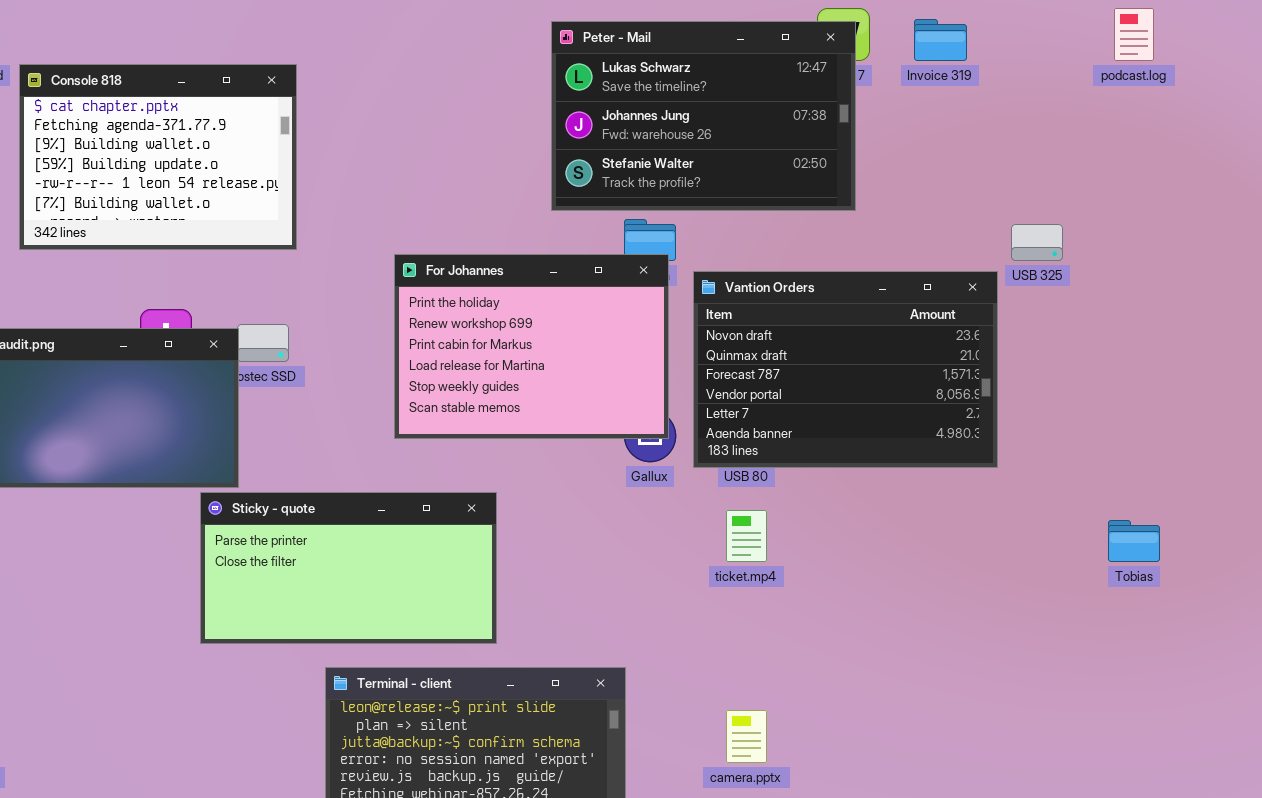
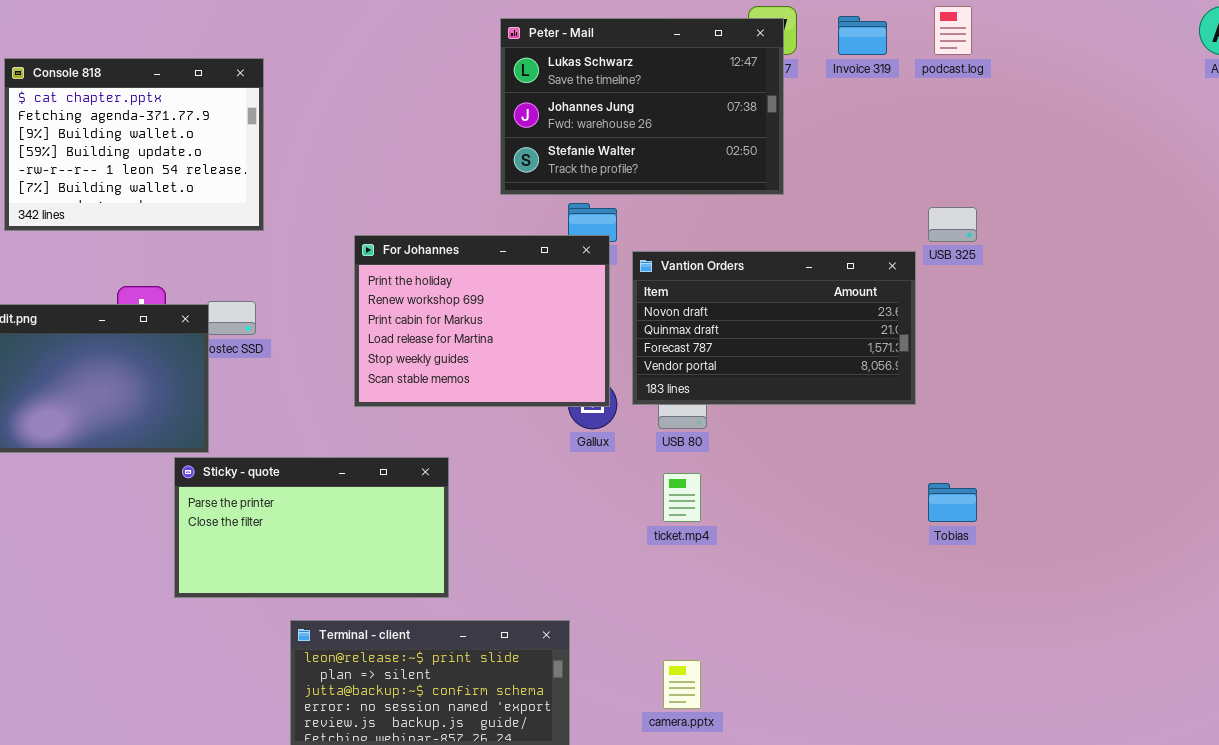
podcast.log: [1114,8,1154,61] -> [934,6,972,55], moved
Vantion Orders: [693,271,998,468] -> [632,251,916,405], resized
Tobias: [1108,520,1160,562] -> [928,483,977,522], moved

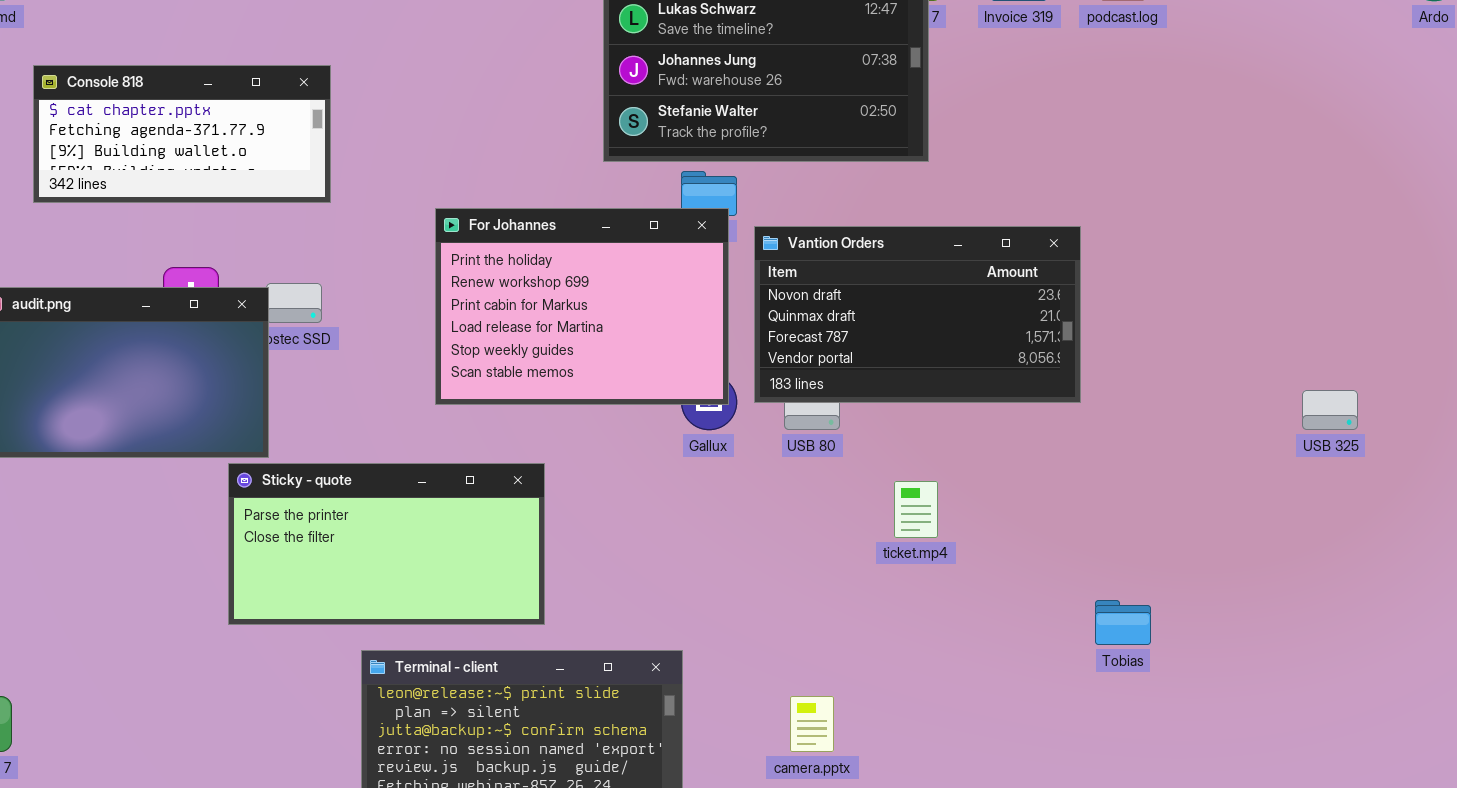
Console 818: [4,58,264,231] -> [33,65,331,203], resized
USB 325: [928,207,977,242] -> [1302,390,1358,430], moved
ticket.mp4: [663,473,701,522] -> [894,481,938,538], moved
Tobias: [928,483,977,522] -> [1095,600,1151,645], moved

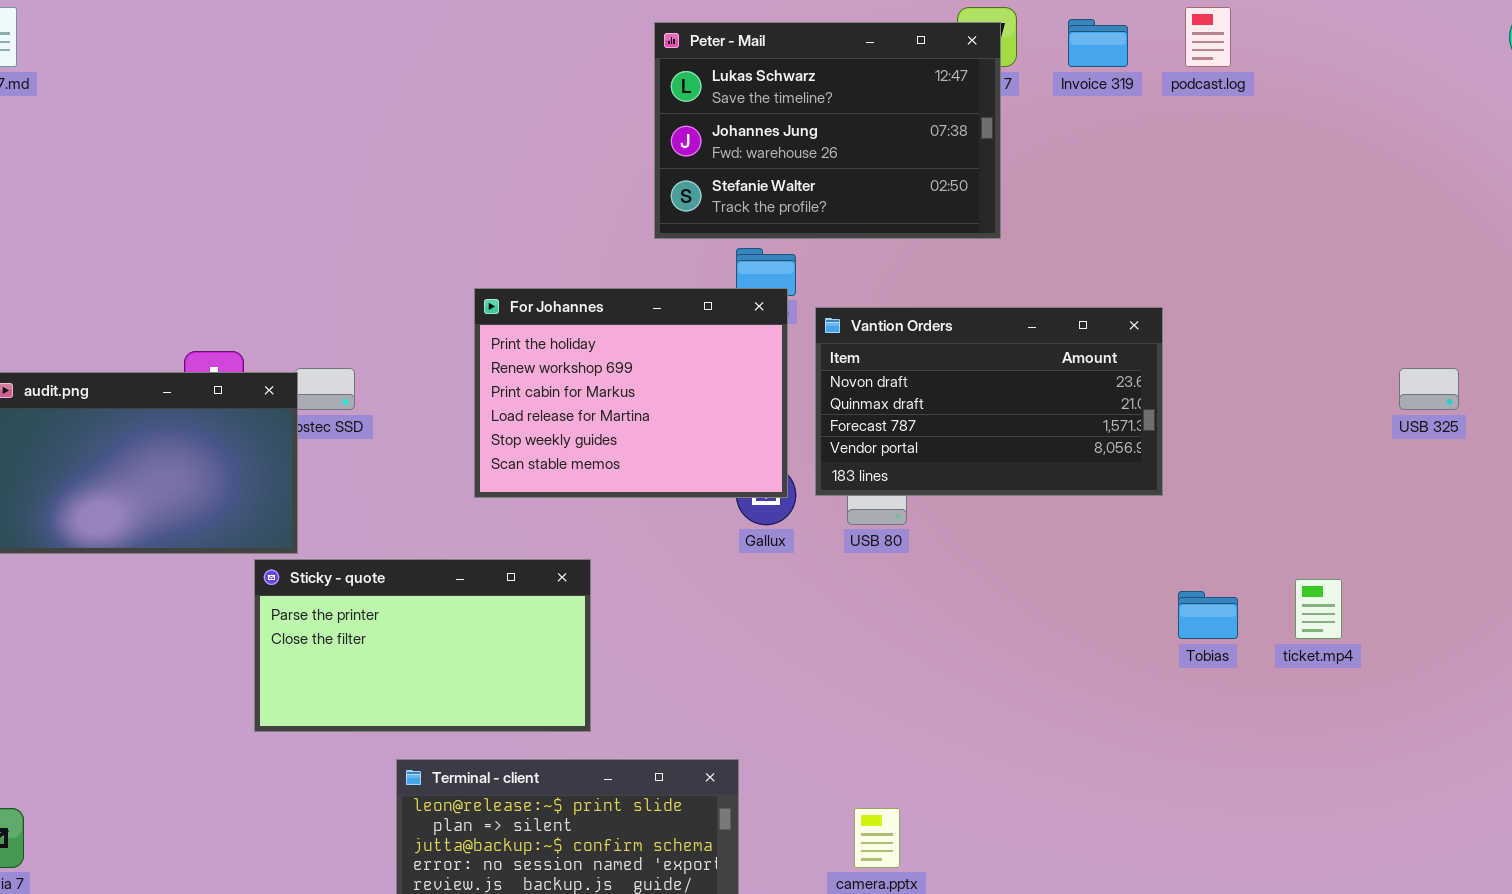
Console 818: [33,65,331,203] -> none, closed
USB 325: [1302,390,1358,430] -> [1399,368,1459,410], moved
ticket.mp4: [894,481,938,538] -> [1295,579,1342,639], moved
Tobias: [1095,600,1151,645] -> [1178,591,1238,639], moved

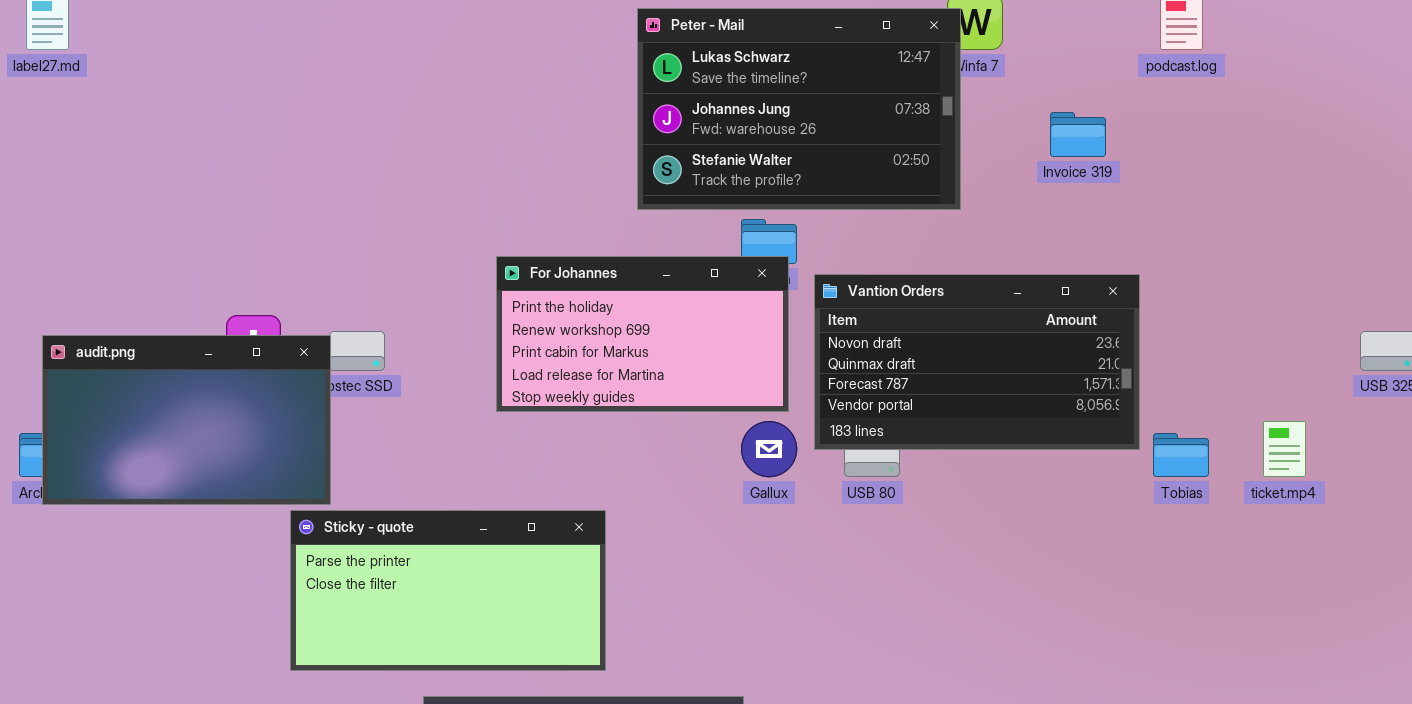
Invoice 319: [1068,19,1128,67] -> [1050,112,1106,157], moved
Peter - Mail: [654,22,1001,239] -> [637,8,961,210], moved
For Johannes: [474,288,788,498] -> [496,256,789,412], resized
ticket.mp4: [1295,579,1342,639] -> [1263,421,1306,477], moved
Tobias: [1178,591,1238,639] -> [1153,433,1209,477], moved

